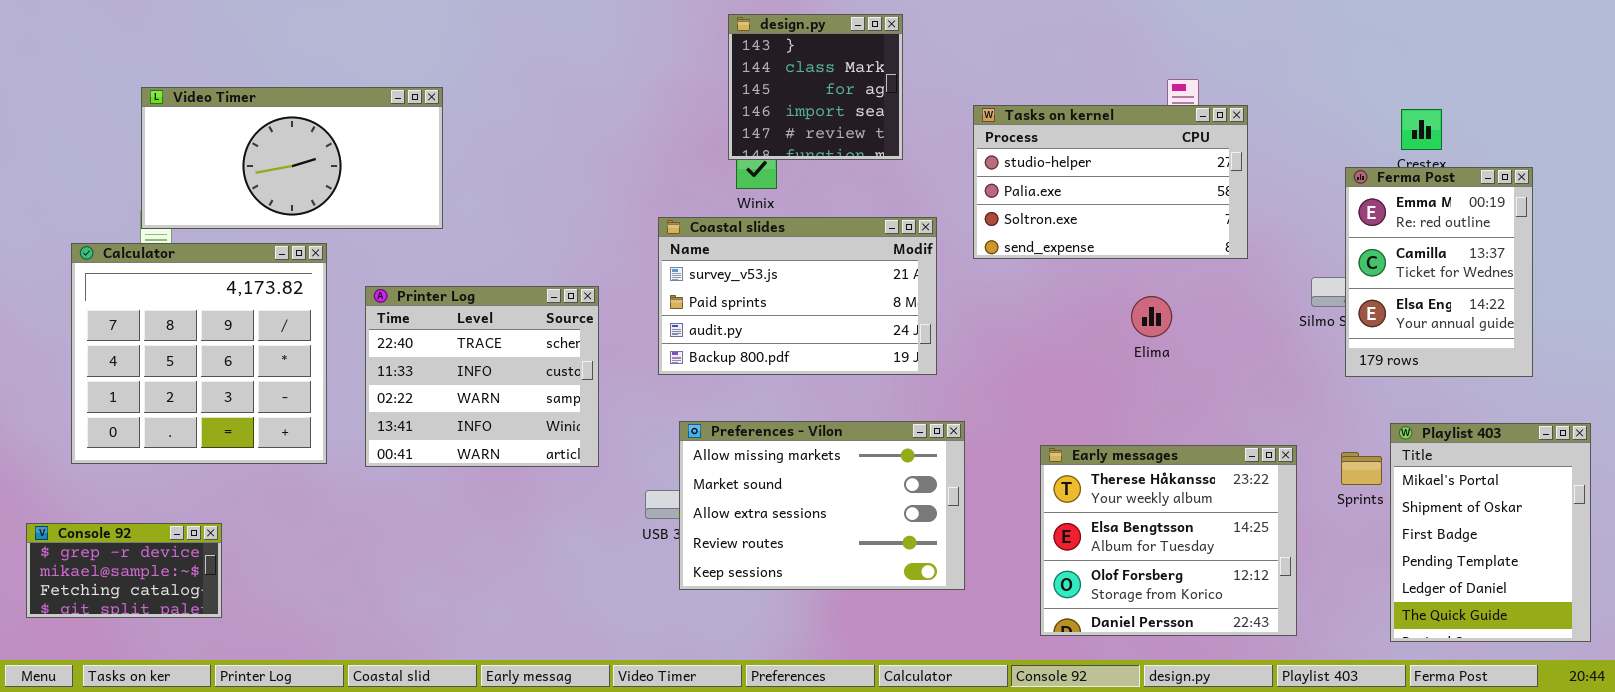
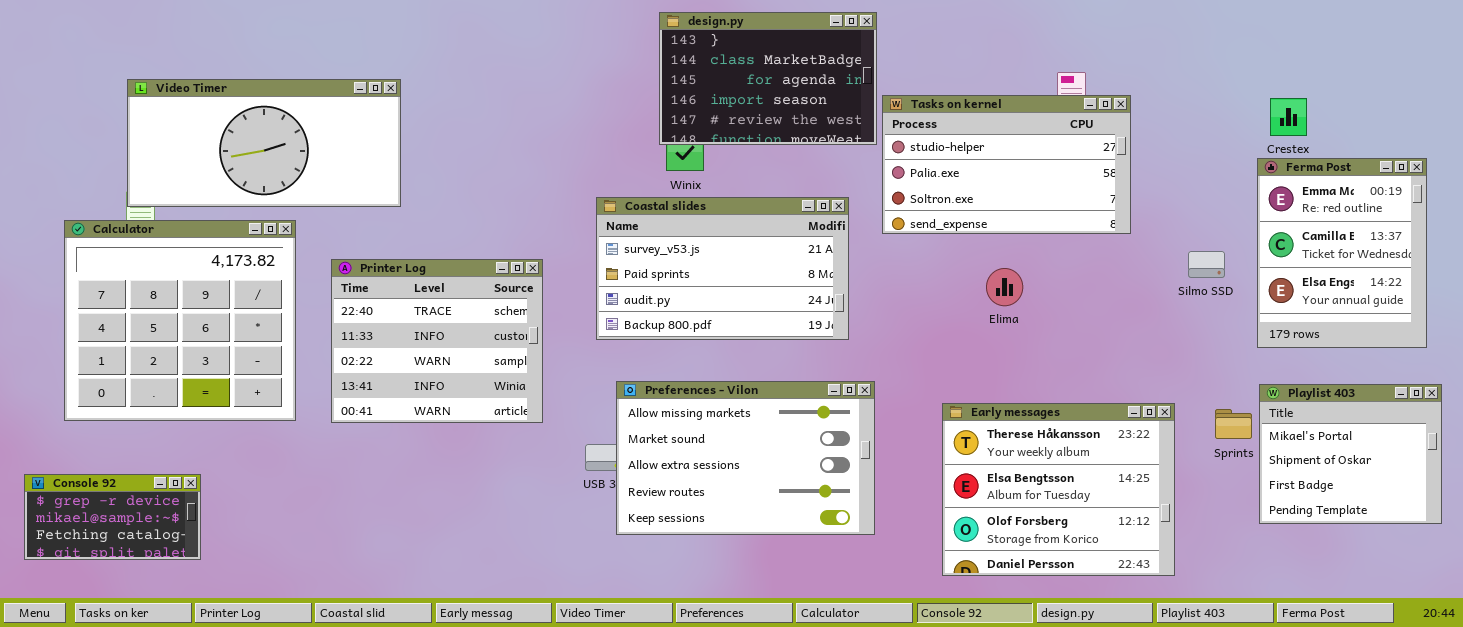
design.py: [728,14,903,160] -> [659,12,877,145], resized
Ferma Post: [1345,167,1533,377] -> [1257,158,1427,348], moved
Elima: [1131,296,1172,337] -> [986,268,1023,306], moved
Playlist 403: [1390,423,1591,642] -> [1259,384,1442,524], resized

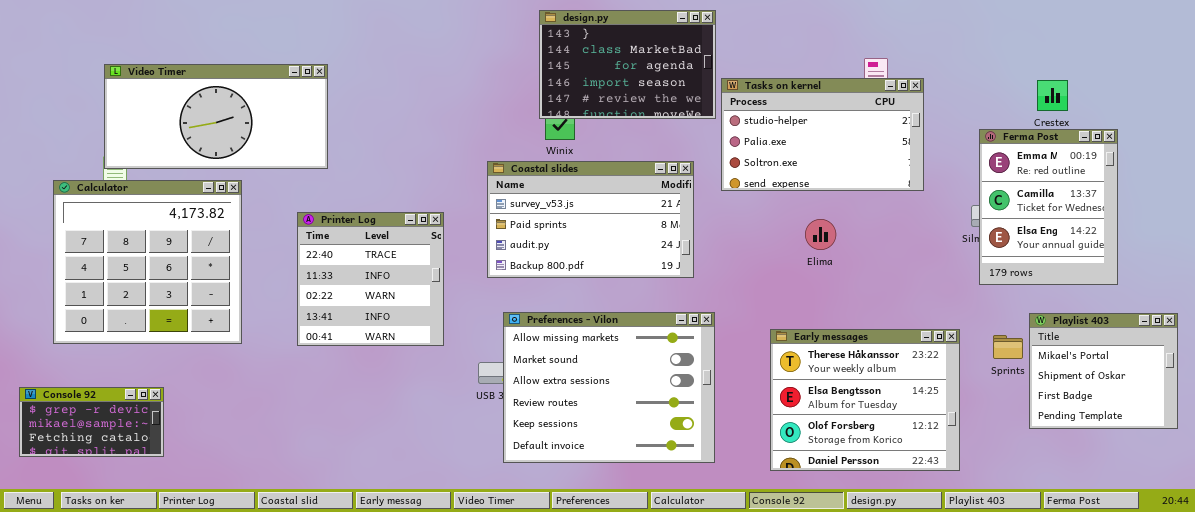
Ferma Post: [1257,158,1427,348] -> [979,129,1118,285], moved
Printer Log: [331,259,543,423] -> [297,212,444,346], resized
Preferences - Vilon: [616,381,875,535] -> [503,312,715,463], resized

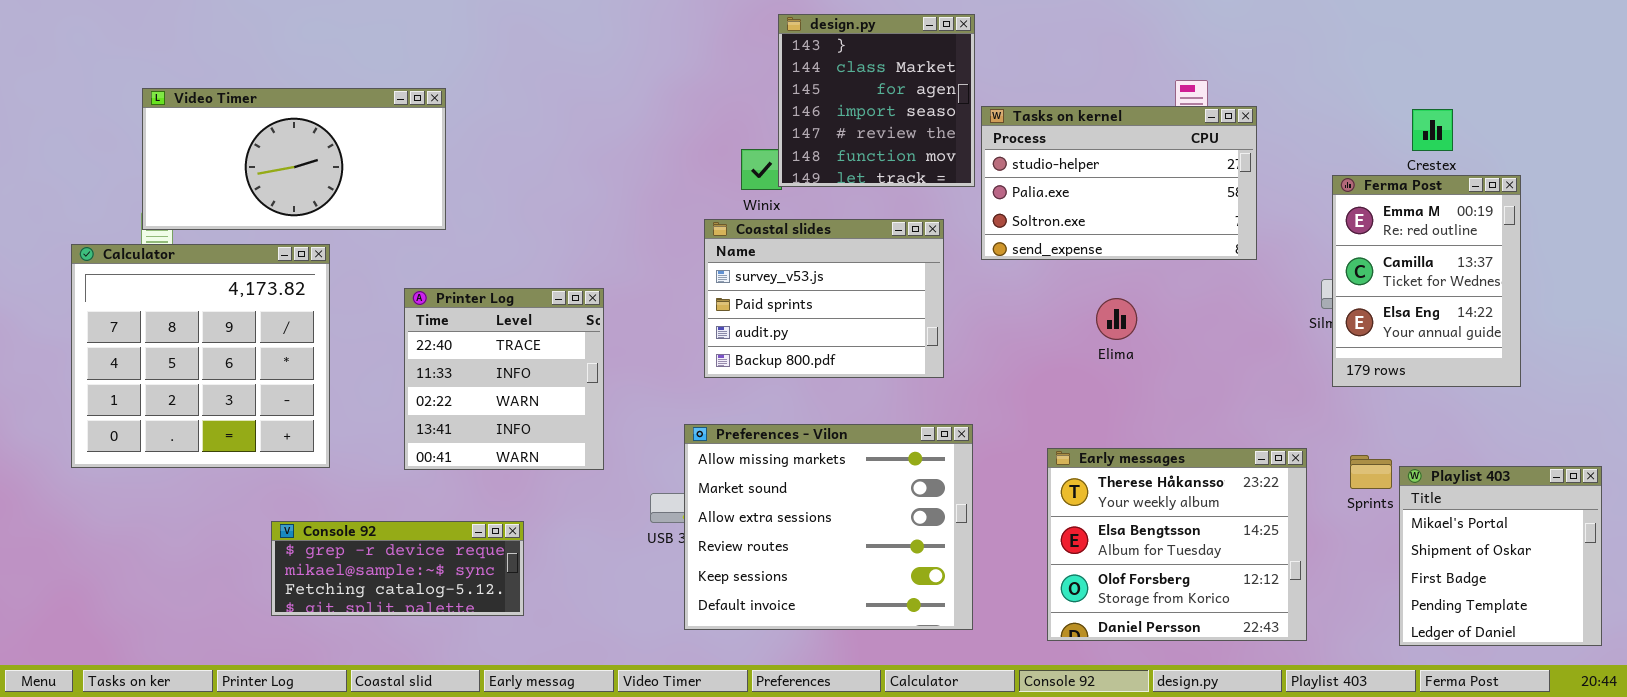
design.py: [539,10,716,119] -> [778,14,975,187], resized
Coastal slides: [487,161,694,278] -> [704,219,944,378], resized
Playlist 403: [1029,313,1178,429] -> [1399,466,1602,646], moved, resized
Console 92: [19,387,164,457] -> [271,521,524,616], moved, resized

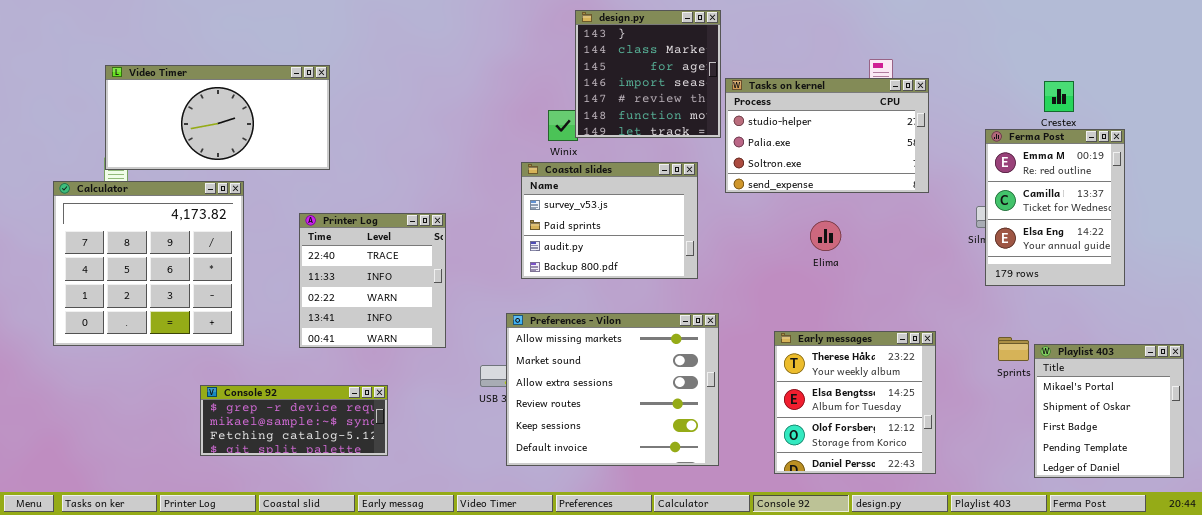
Early messages: [1047,448,1307,641] -> [774,331,936,474], resized

